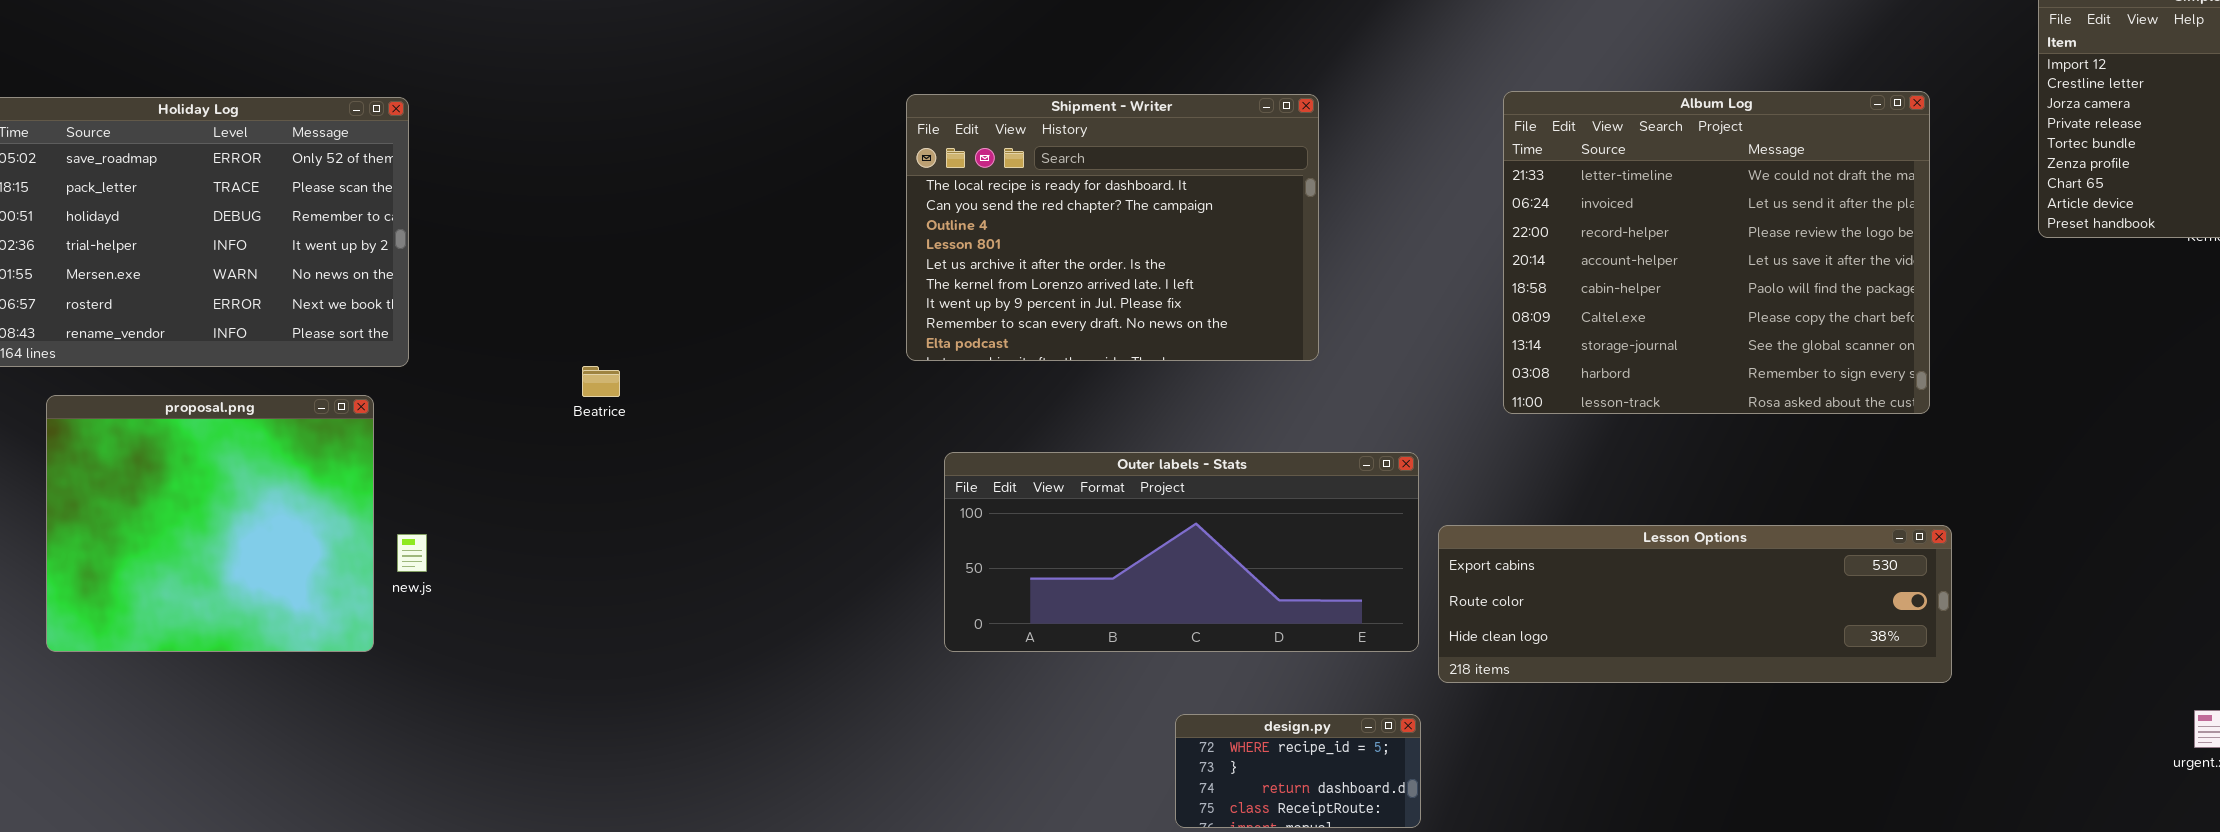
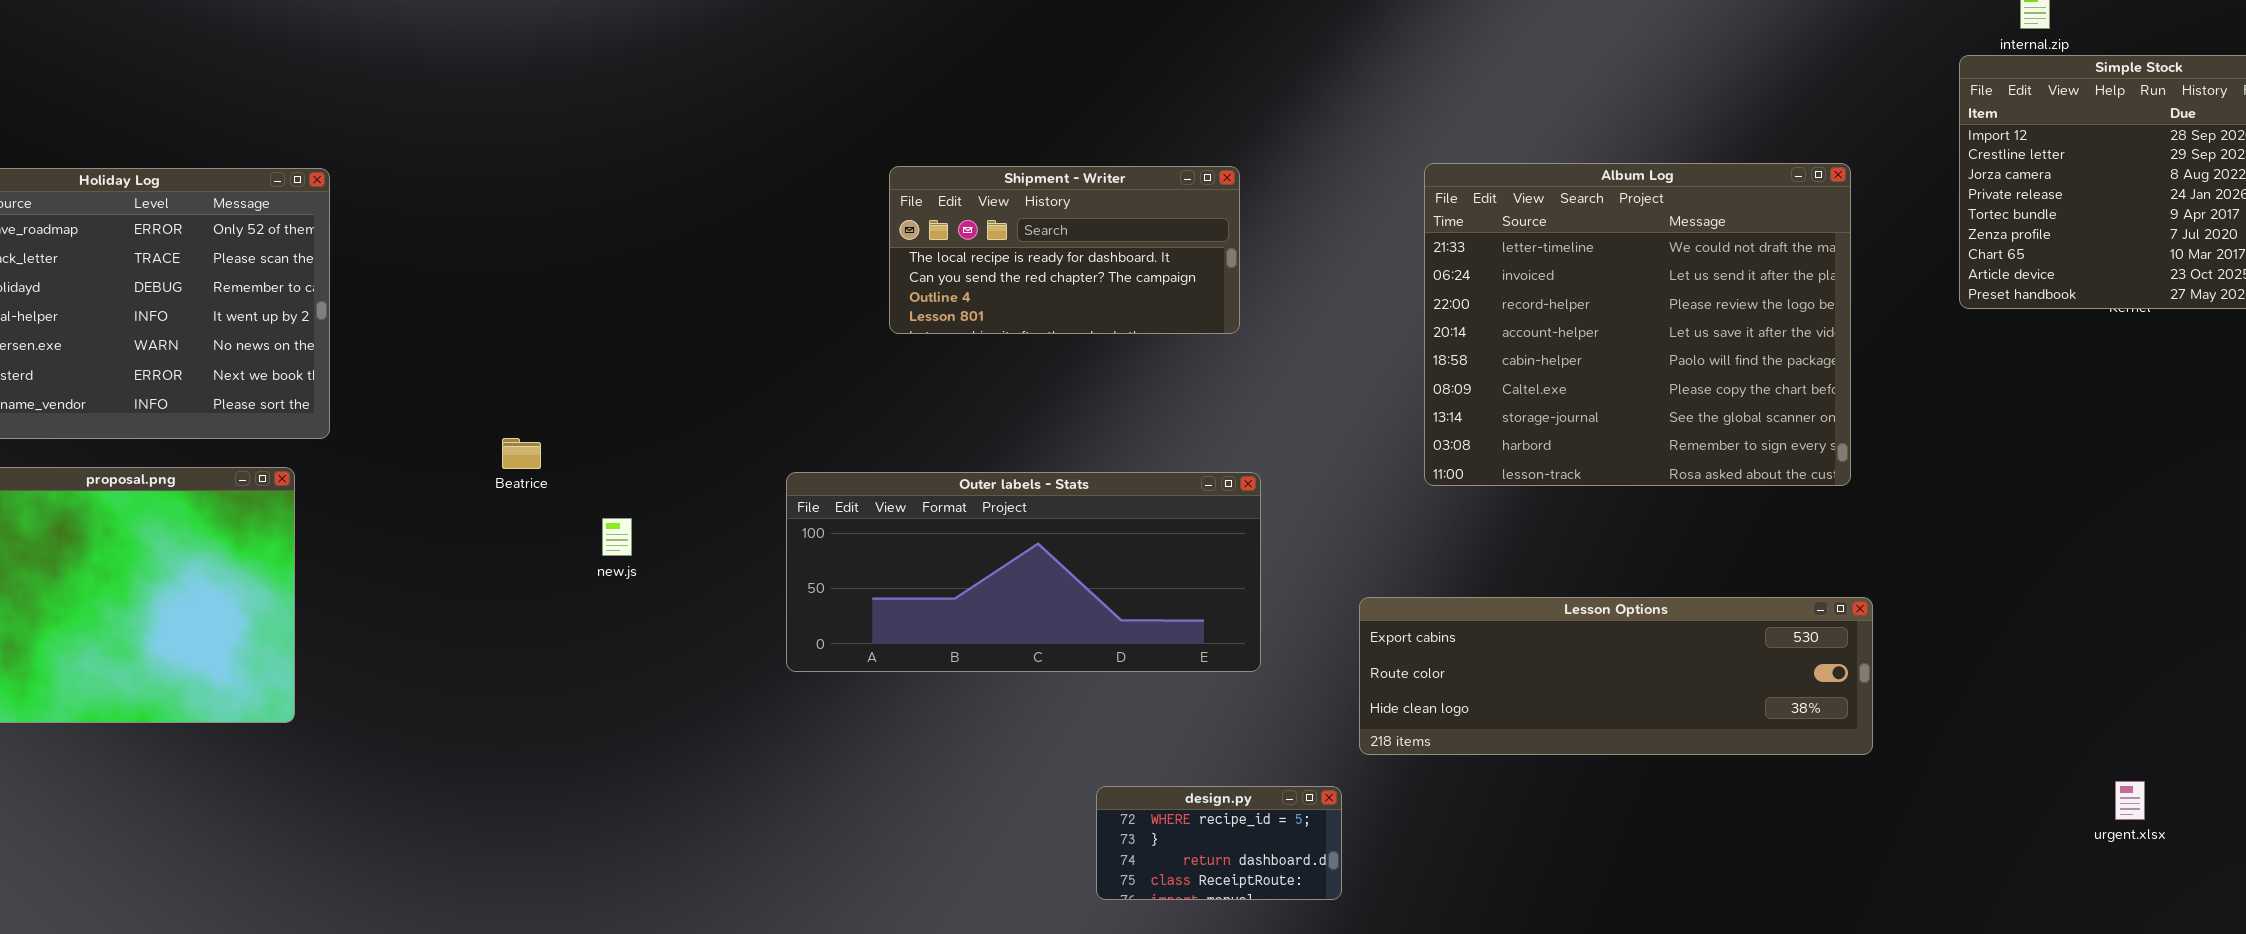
Shipment - Writer: [906,94,1319,361] -> [889,166,1240,334], resized
Outer labels - Stats: [944,452,1419,652] -> [786,472,1261,672], moved
new.js: [397,534,427,572] -> [602,518,632,556], moved

